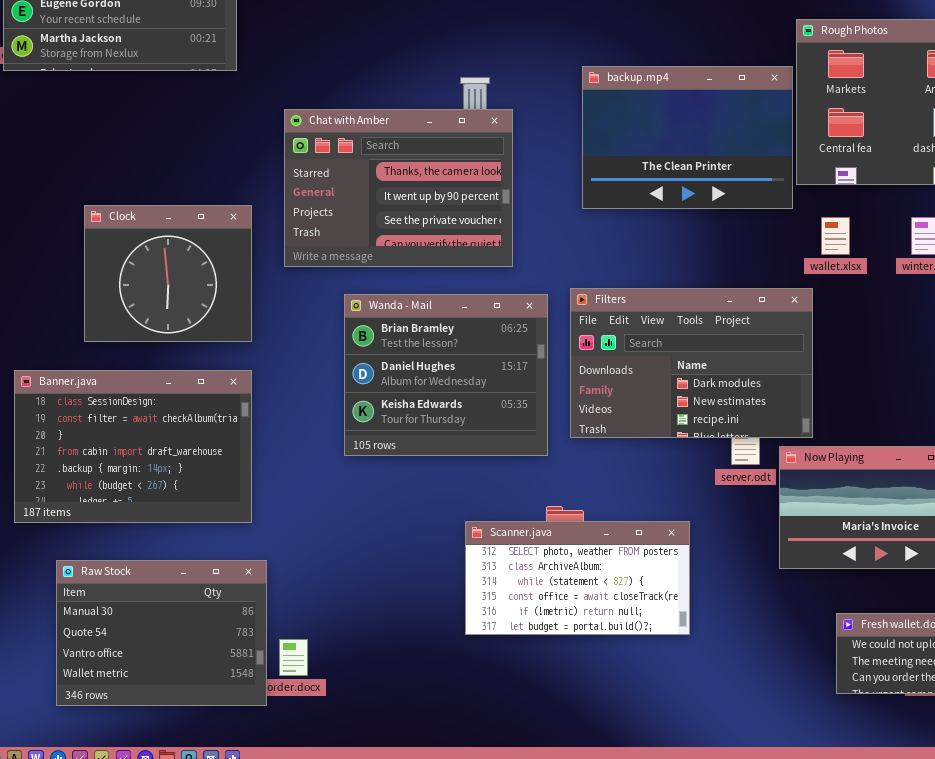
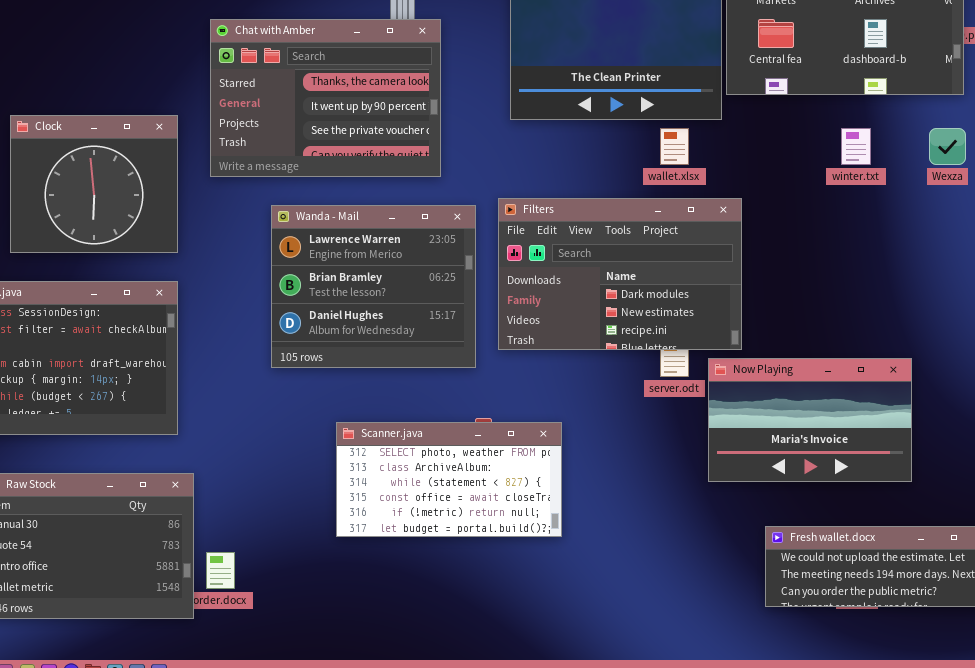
wallet.xlsx: [821,217,850,255] -> [660,128,689,165], moved
Wanda - Mail: [344,294,548,456] -> [271,205,476,368], scrolled up 1 row
Scanner.java: [465,521,690,635] -> [336,422,562,537], moved

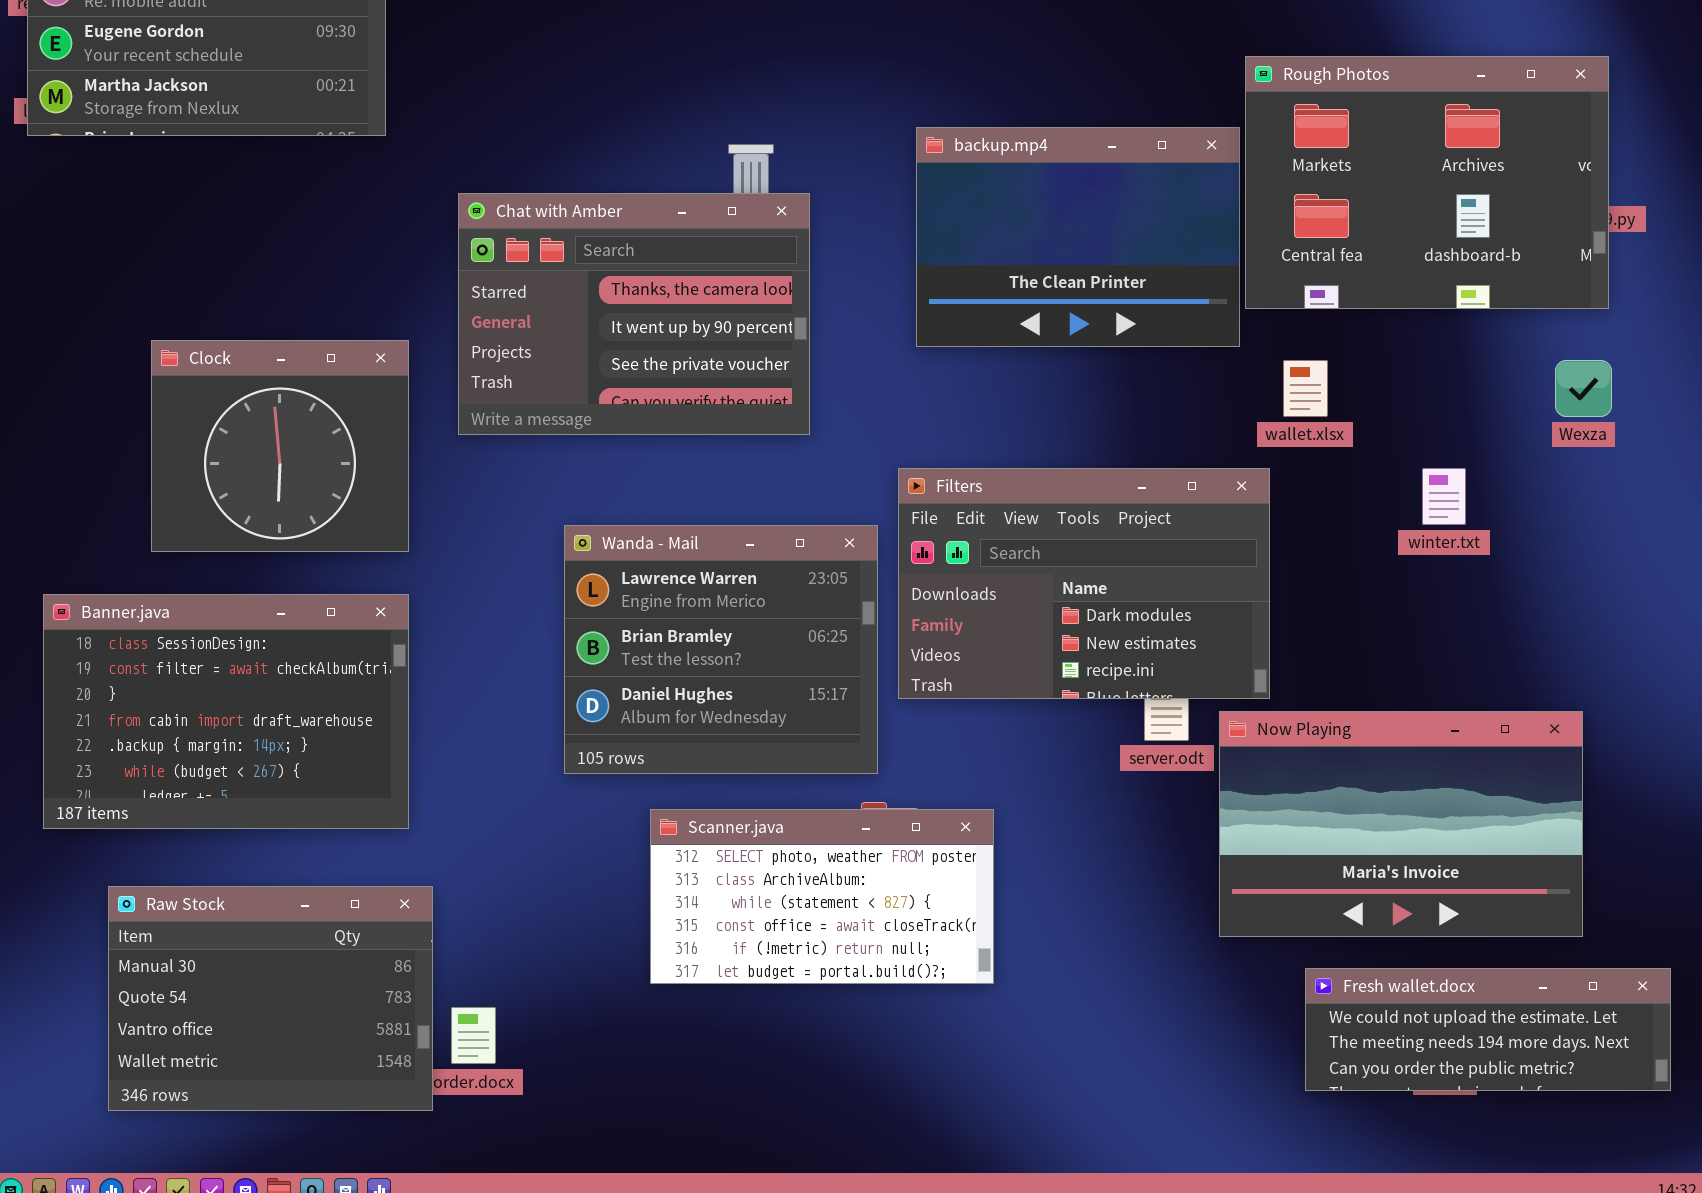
wallet.xlsx: [660,128,689,165] -> [1283,360,1328,417], moved
winter.txt: [841,128,871,165] -> [1422,468,1466,525], moved
Wanda - Mail: [271,205,476,368] -> [564,525,878,774], moved
Now Playing: [708,358,912,482] -> [1219,711,1583,937], resized

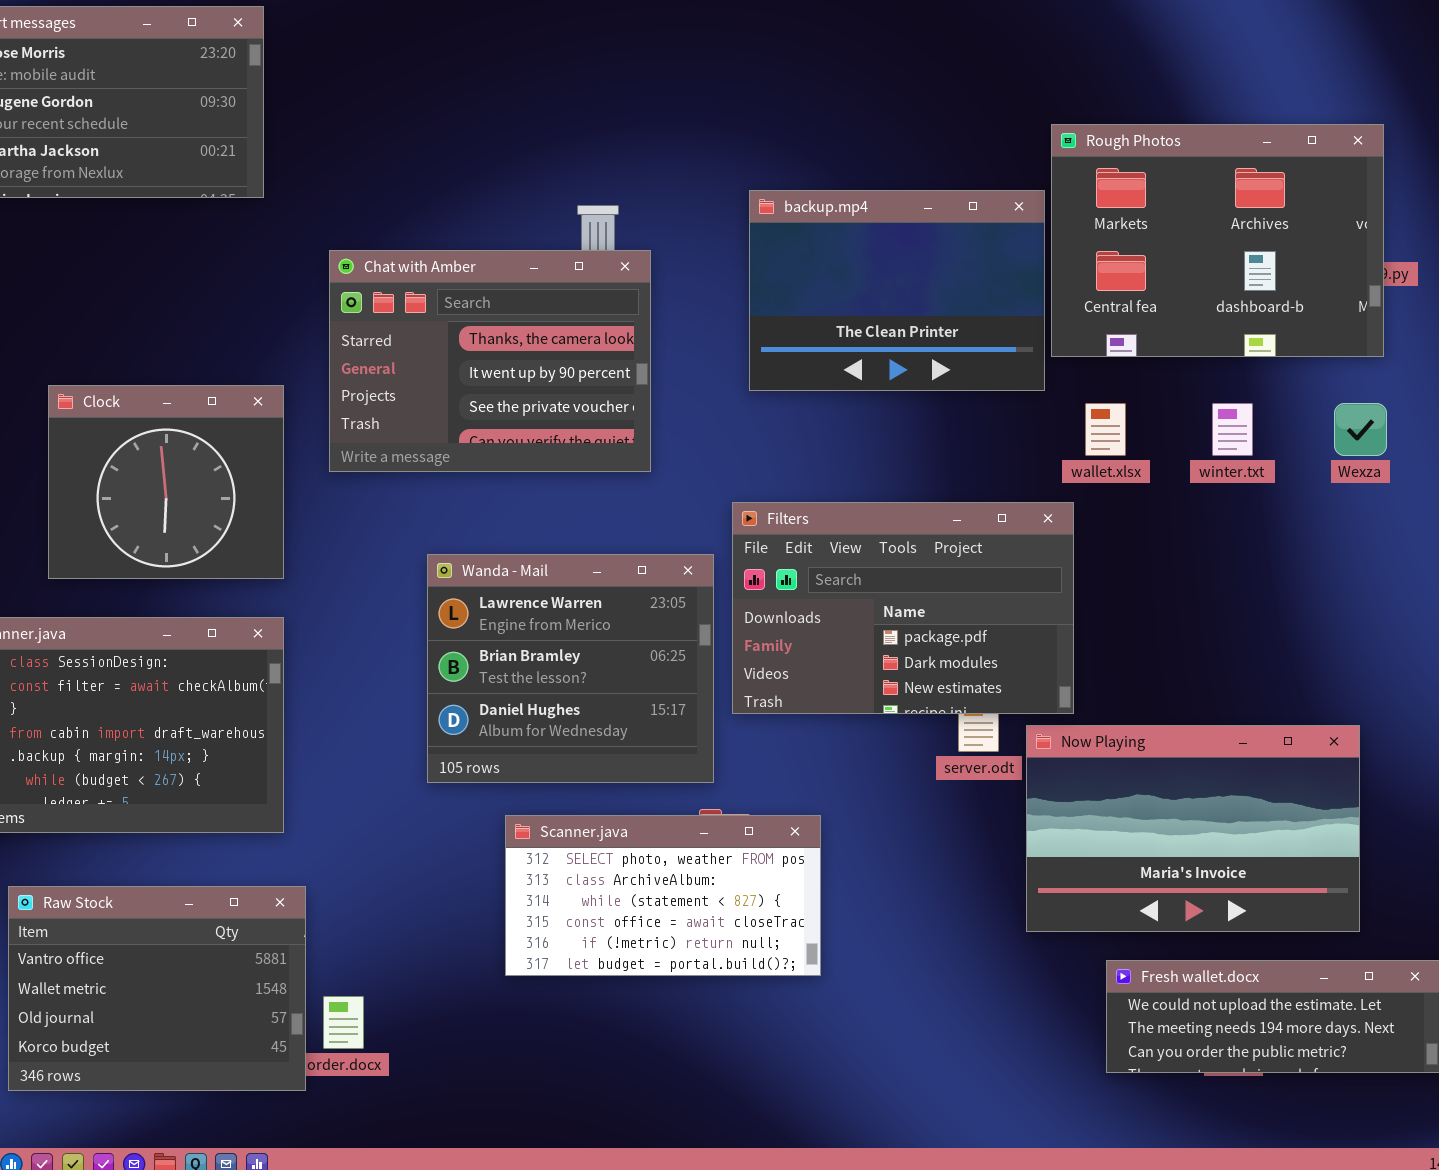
Filters: [898,468,1270,699] -> [732,502,1074,714], scrolled up 1 row
winter.txt: [1422,468,1466,525] -> [1212,403,1253,456], moved
Raw Stock: [108,886,433,1111] -> [8,886,306,1091], scrolled down 2 rows

